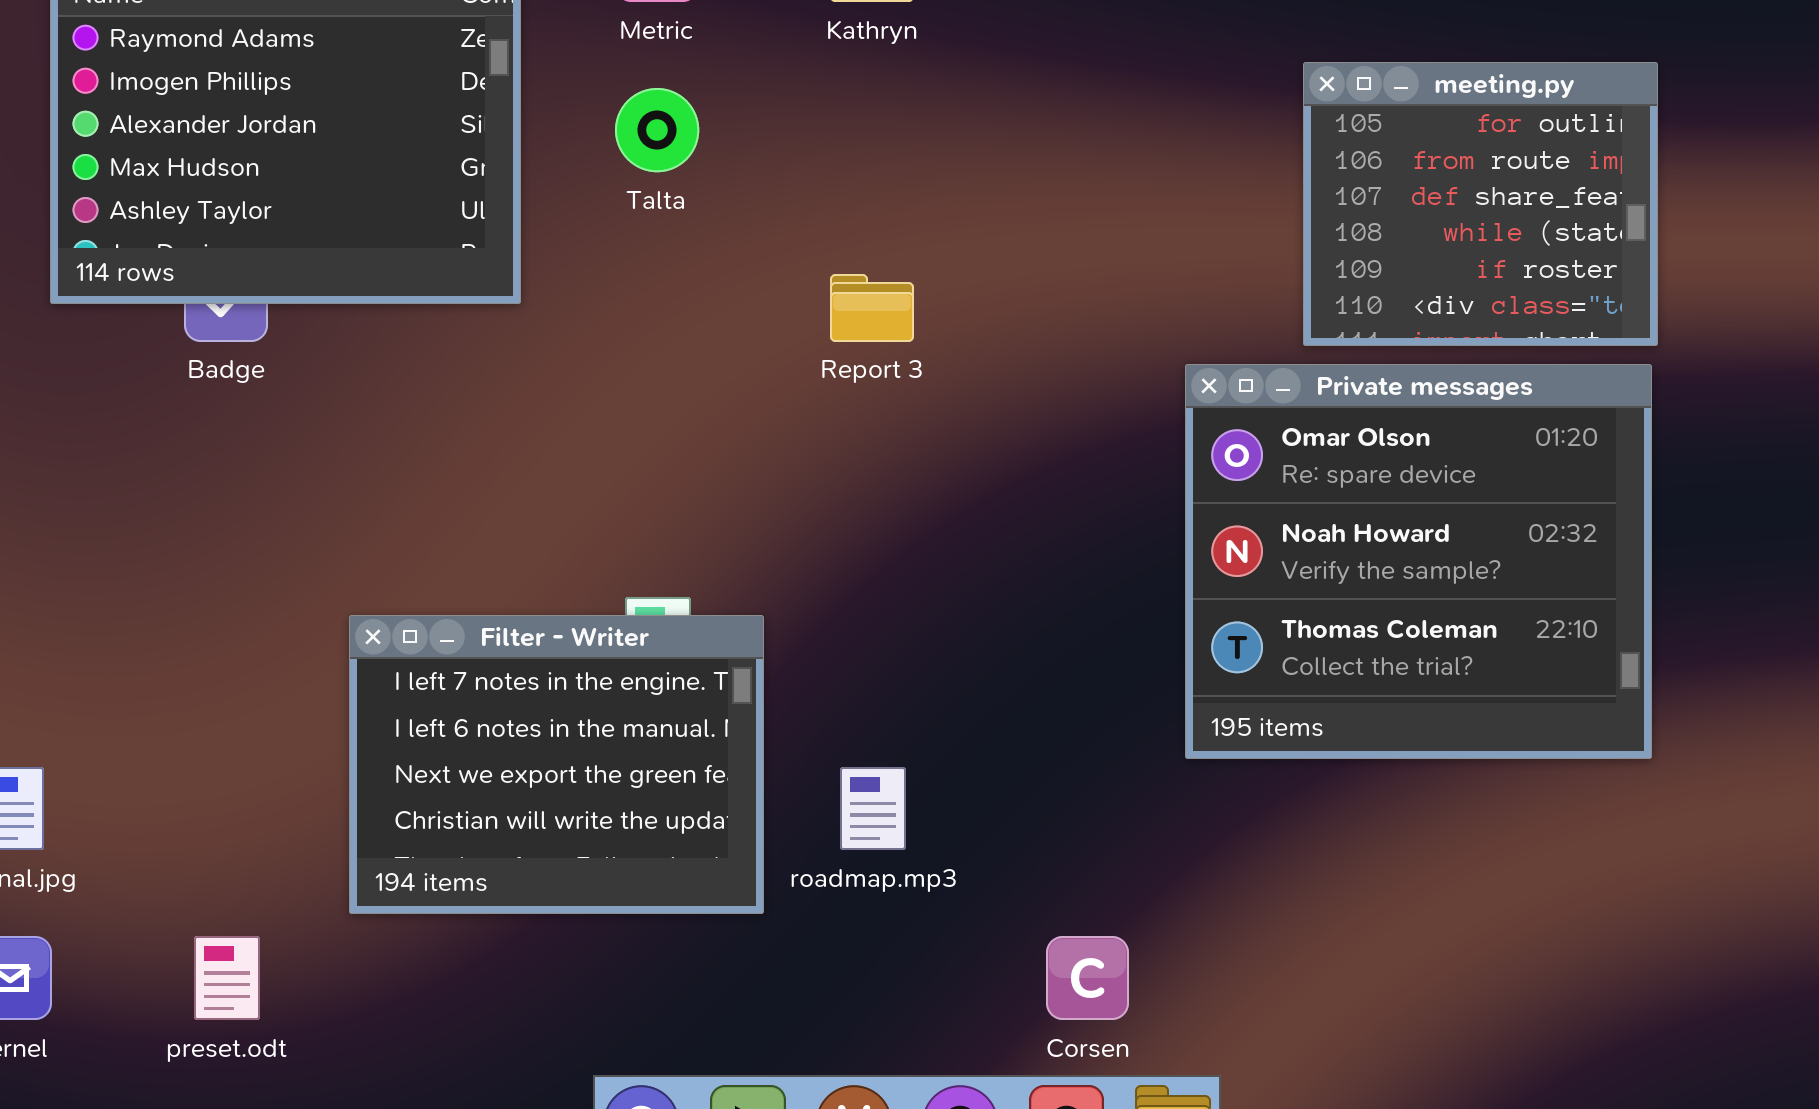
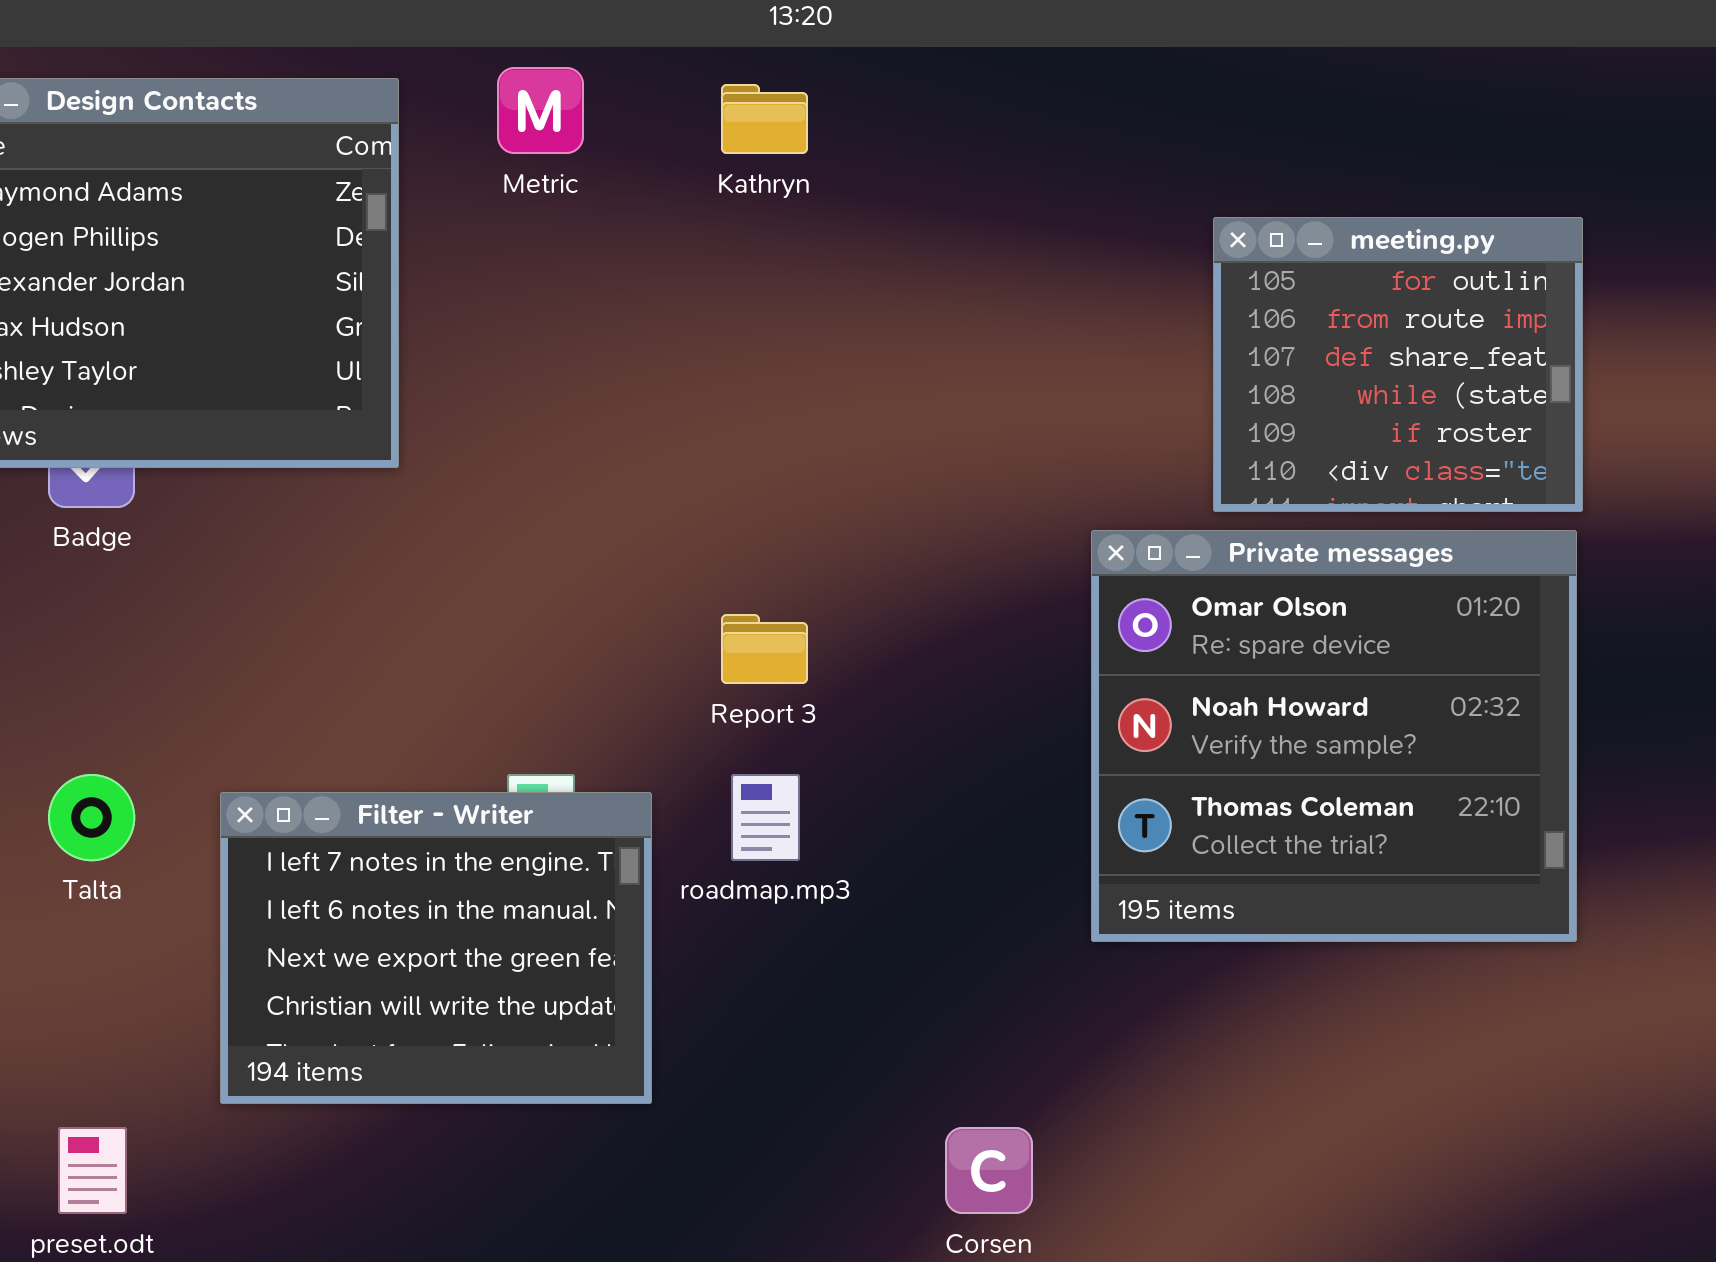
Talta: [615,88,699,172] -> [48,774,135,861], moved
Report 3: [830,274,914,342] -> [721,614,808,684], moved
roadmap.mp3: [840,767,906,850] -> [731,774,800,861], moved

